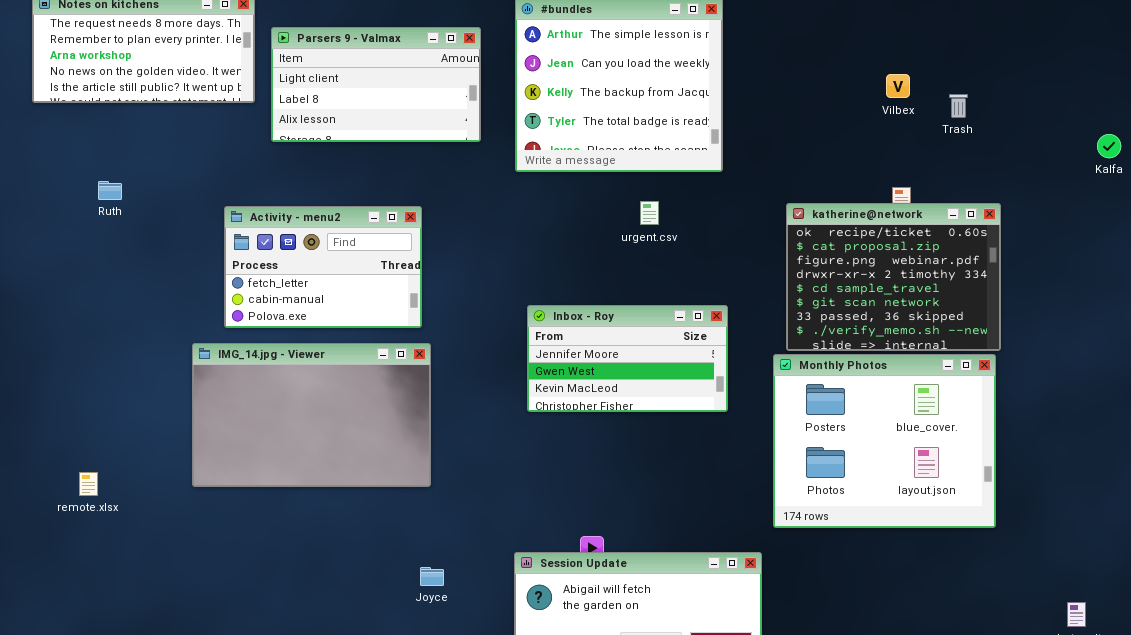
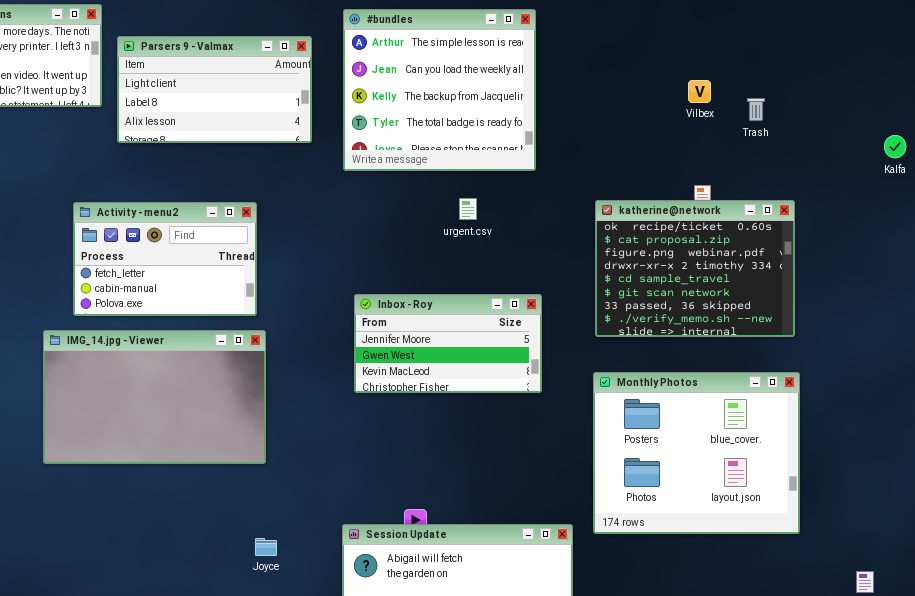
Monthly Photos: [773,354,996,528] -> [593,372,800,534], moved

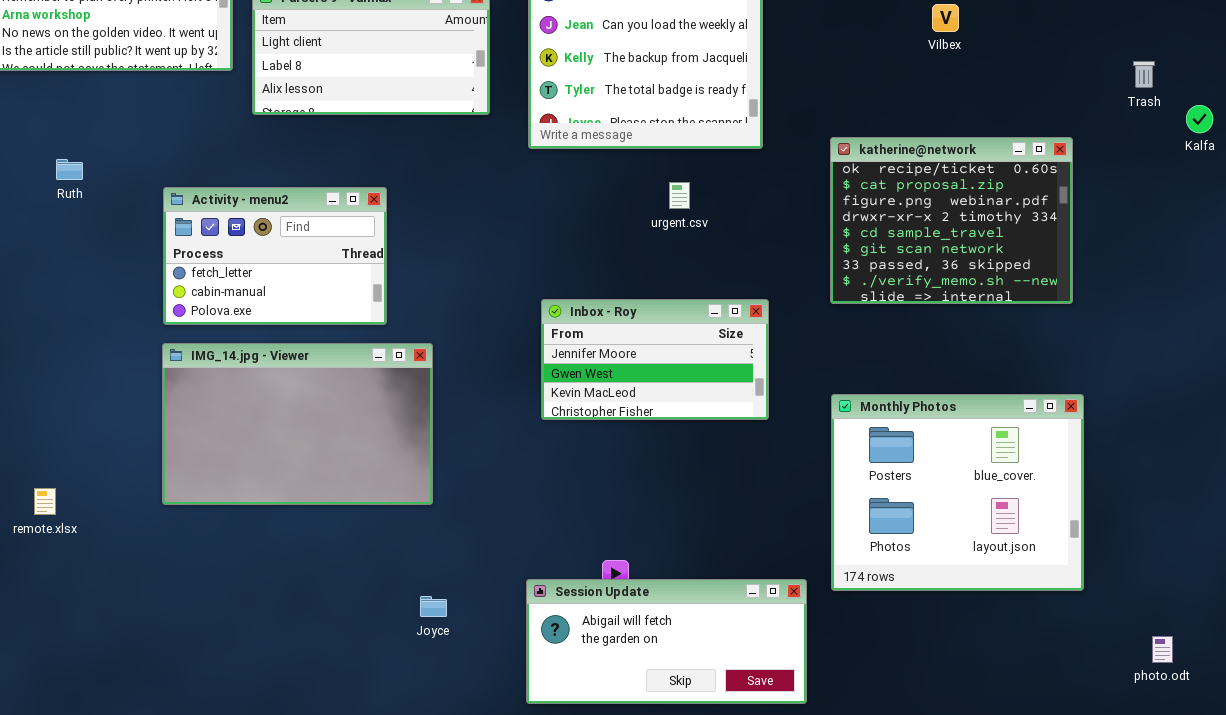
Vilbex: [688,80,711,103] -> [932,4,959,32], moved
Trash: [747,98,765,121] -> [1133,61,1155,88], moved
katherine@network: [595,200,795,337] -> [830,137,1073,304], moved
Activity - menu2: [73,202,257,316] -> [163,187,387,325], moved

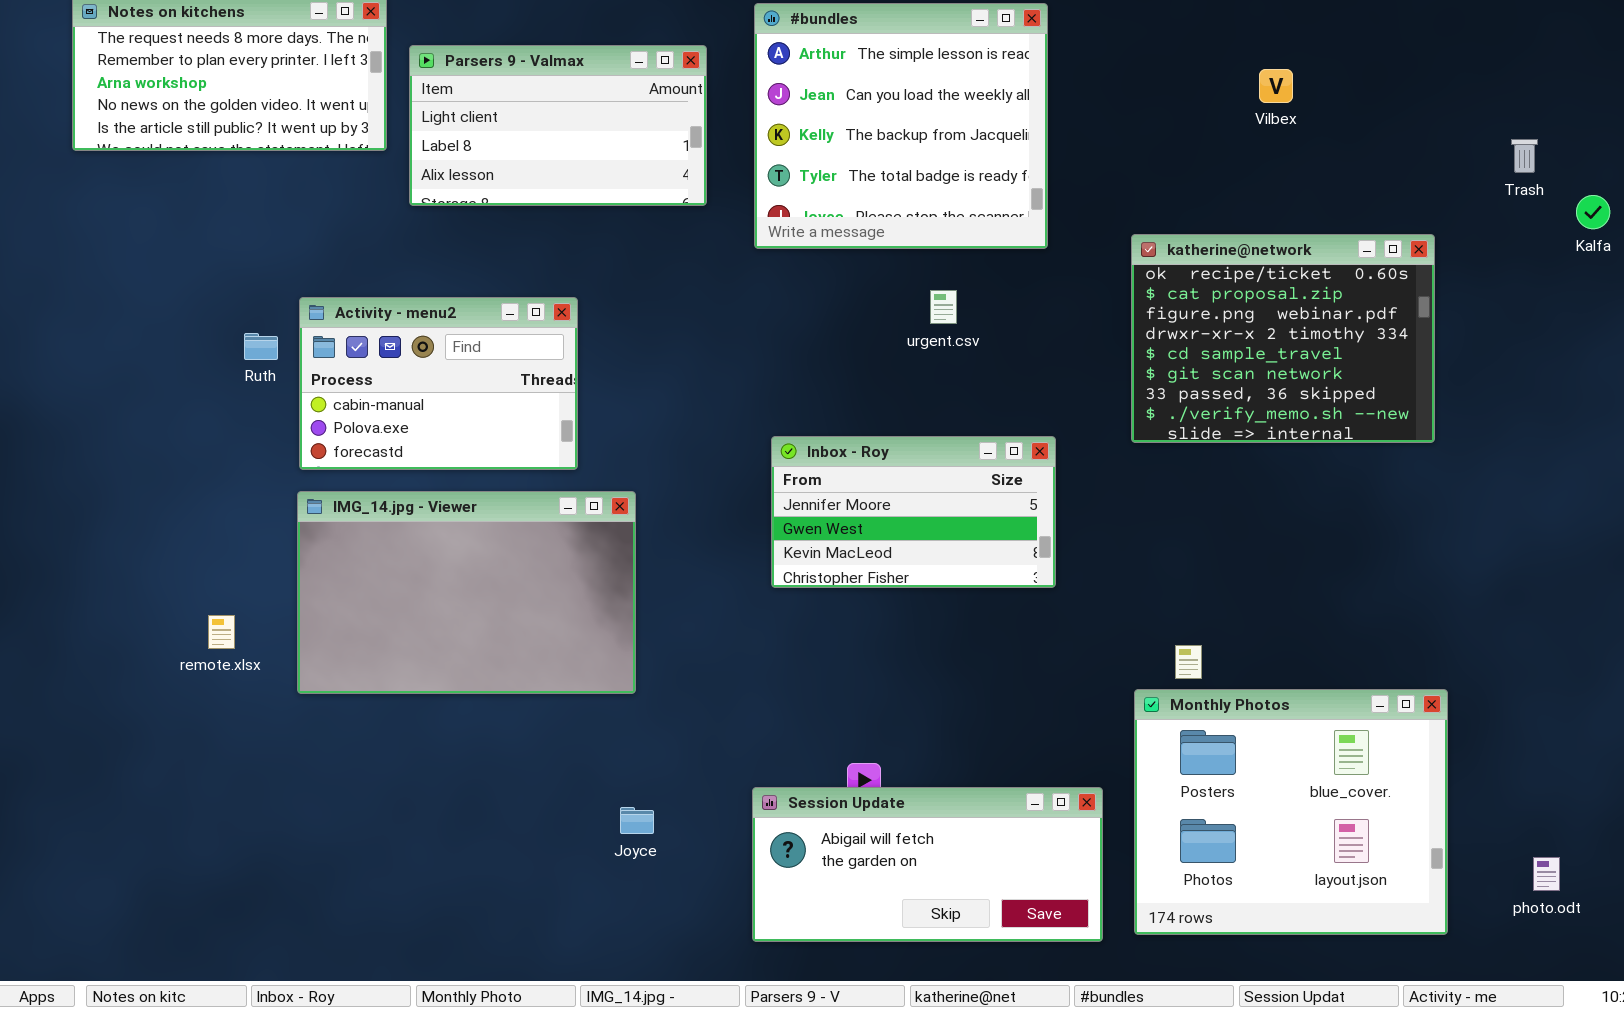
Ruth: [56,159,83,180] -> [244,333,278,360], moved
Activity - menu2: [163,187,387,325] -> [299,297,578,470], scrolled down 1 row
Monthly Photos: [831,394,1084,591] -> [1134,689,1448,935], moved
remote.xlsx: [34,488,56,515] -> [208,615,235,649], moved

